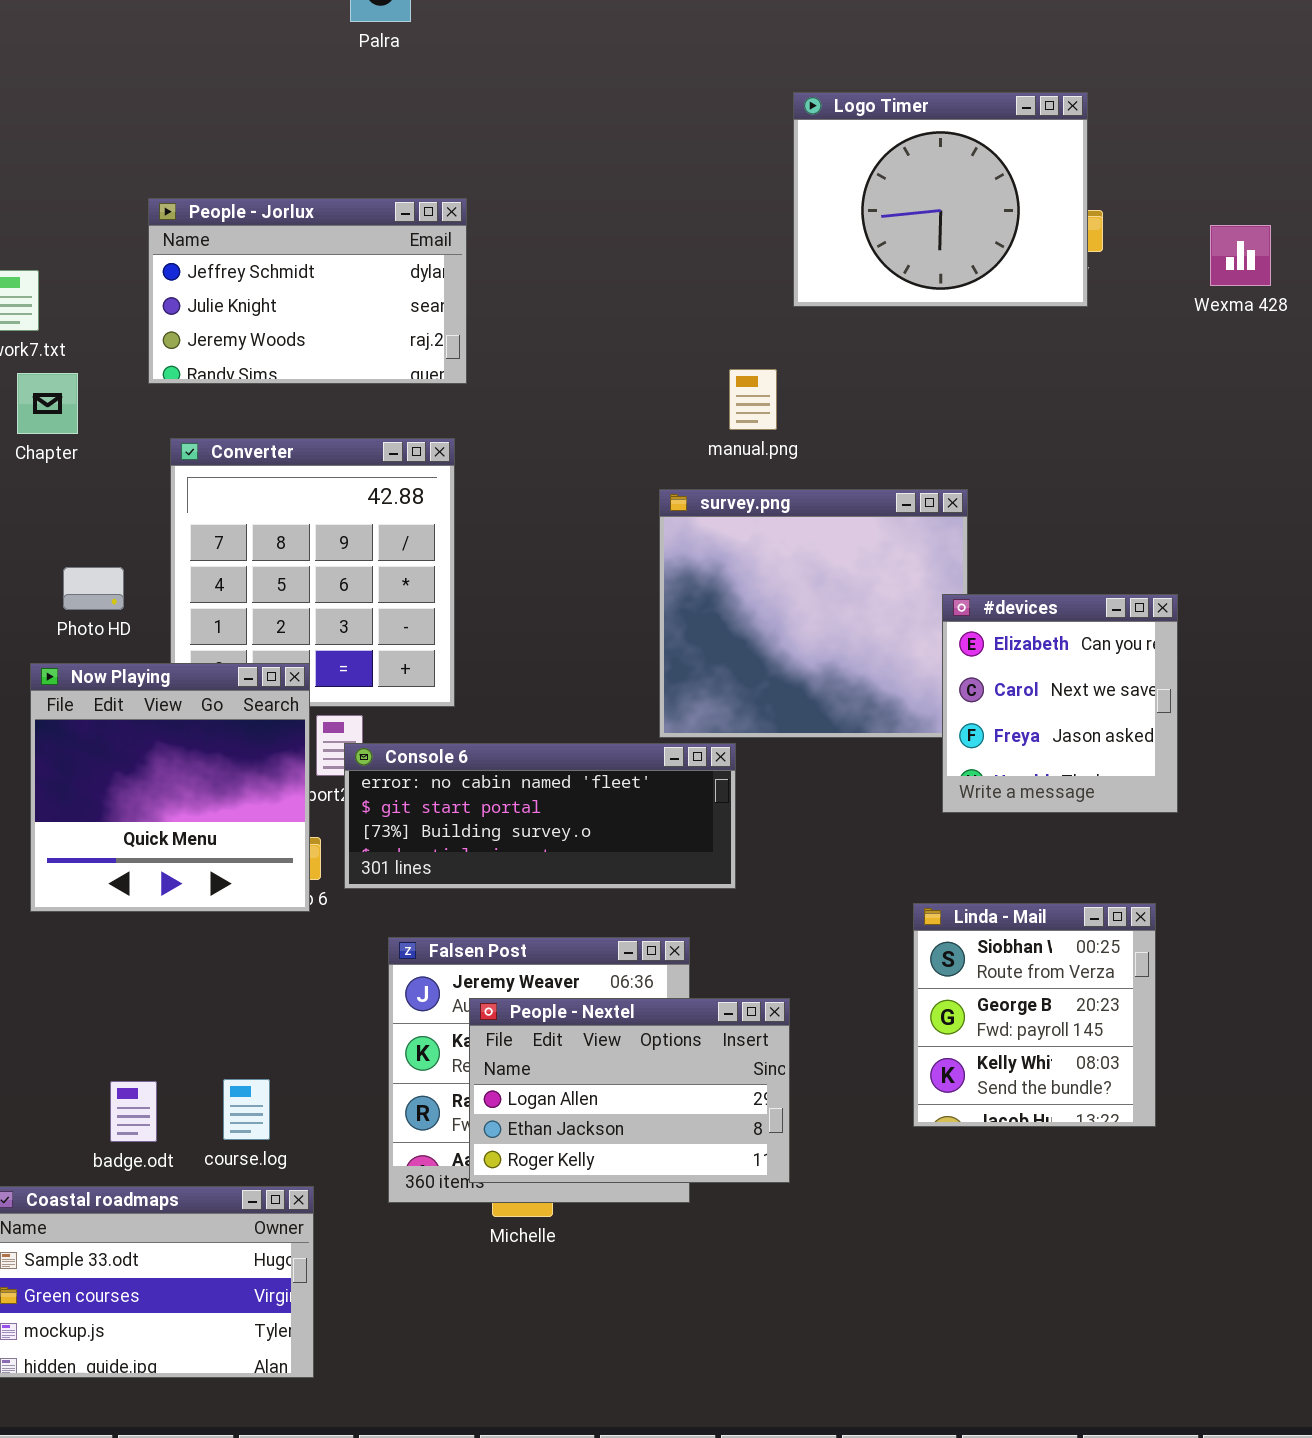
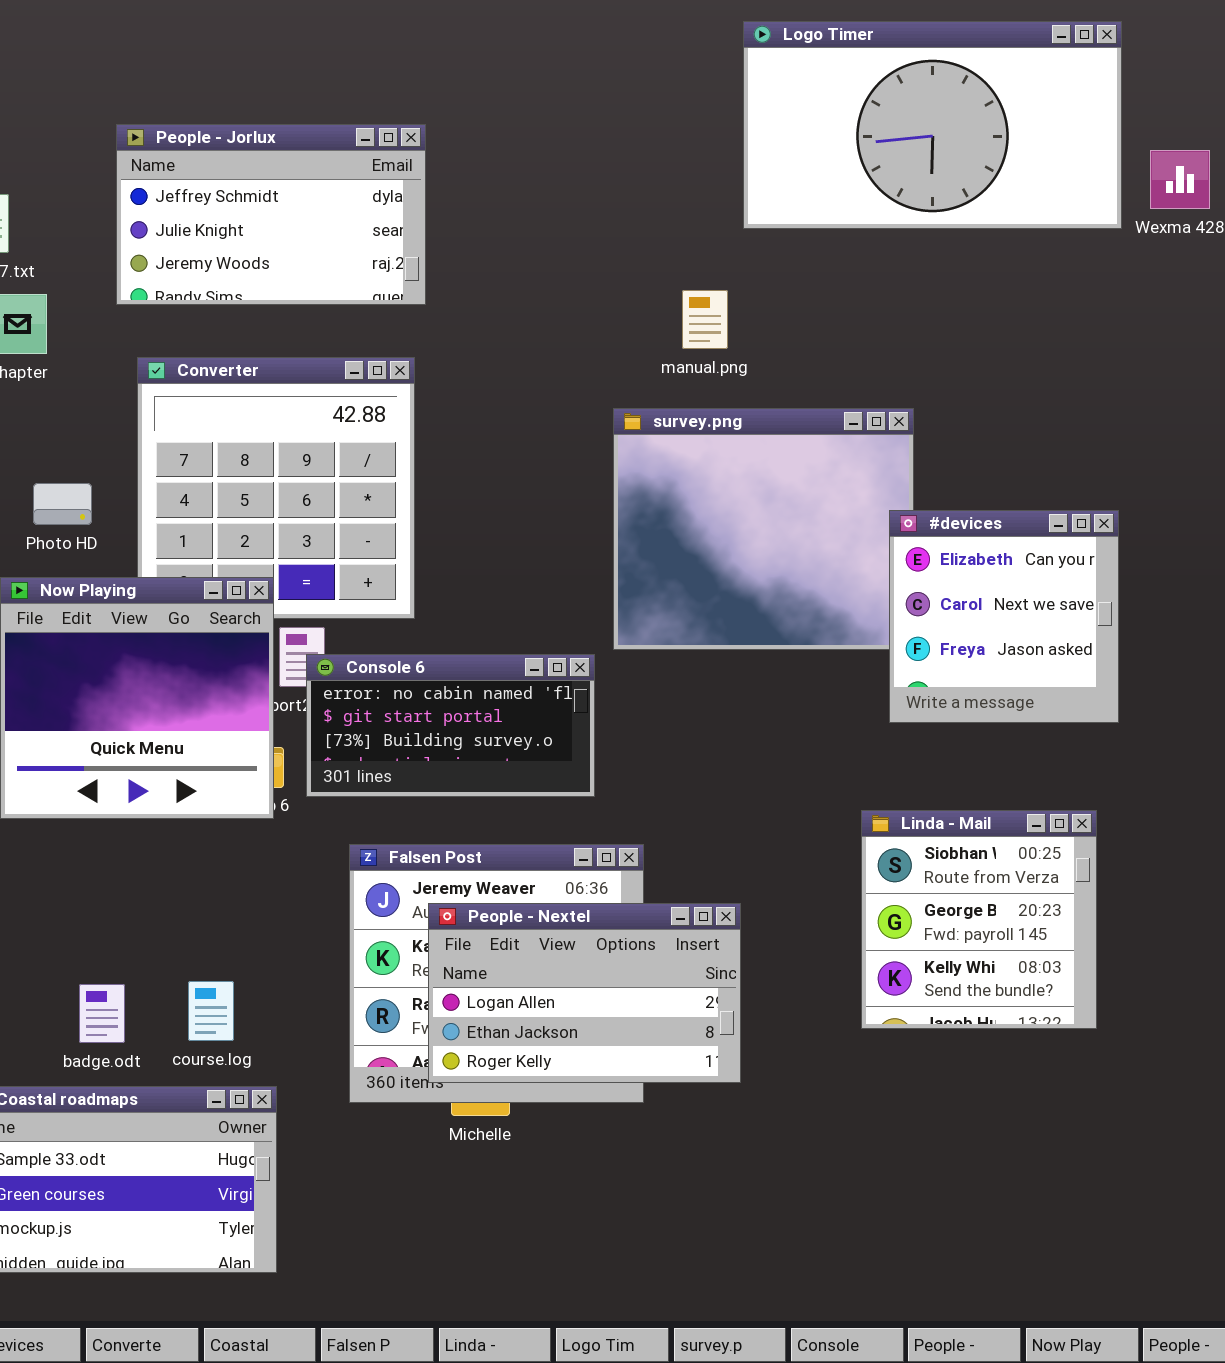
Logo Timer: [793,92,1088,307] -> [743,21,1122,229], resized
Console 6: [344,743,736,889] -> [306,654,595,797], resized

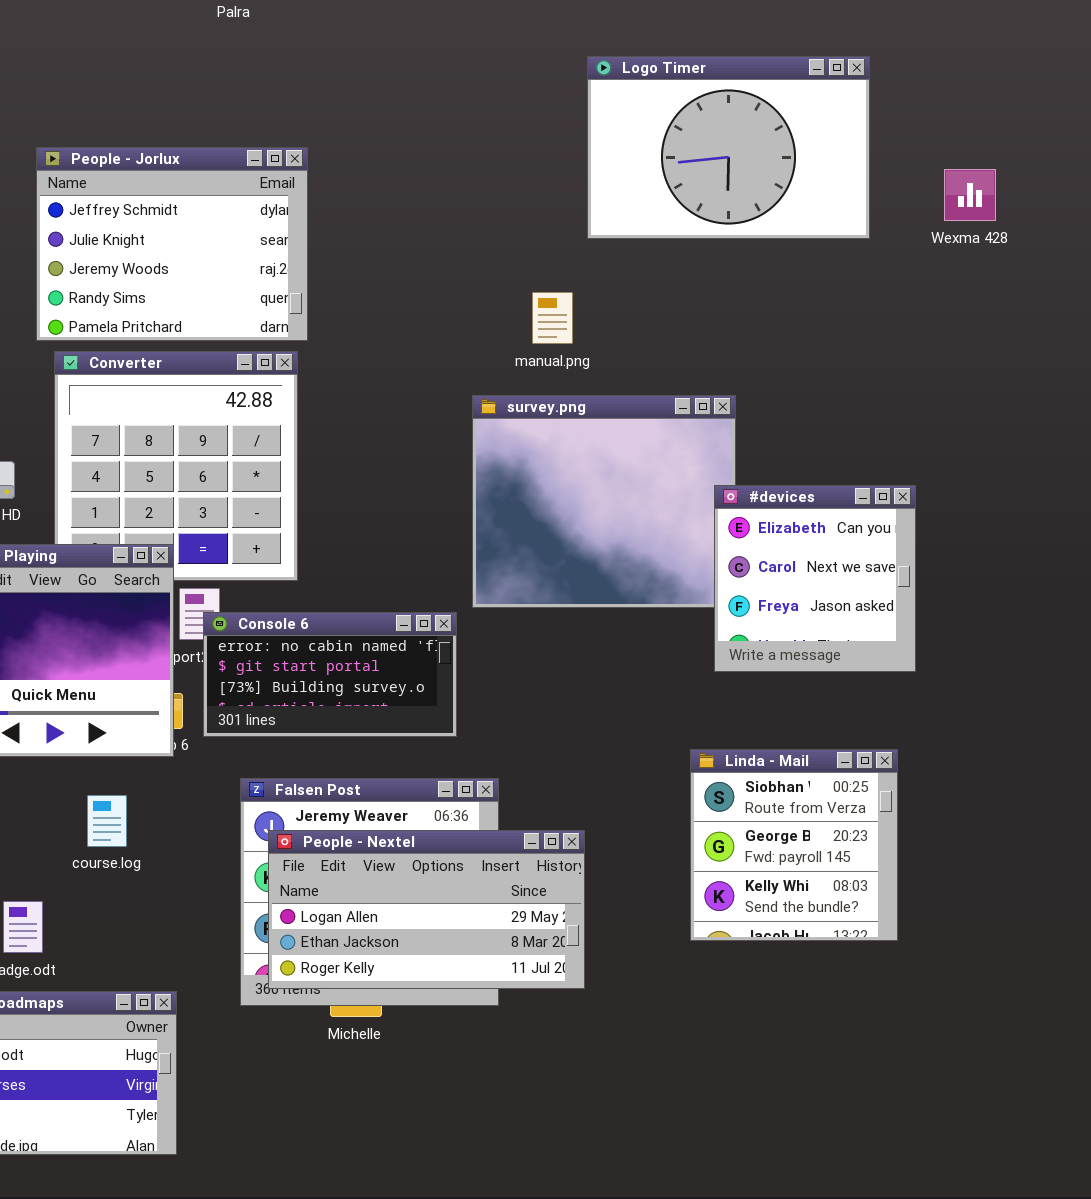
Logo Timer: [743,21,1122,229] -> [587,56,870,239], resized
People - Jorlux: [116,124,426,305] -> [36,147,308,341], resized
People - Nextel: [428,903,741,1083] -> [268,830,585,989], resized
course.log: [188,981,234,1041] -> [87,795,127,847], moved

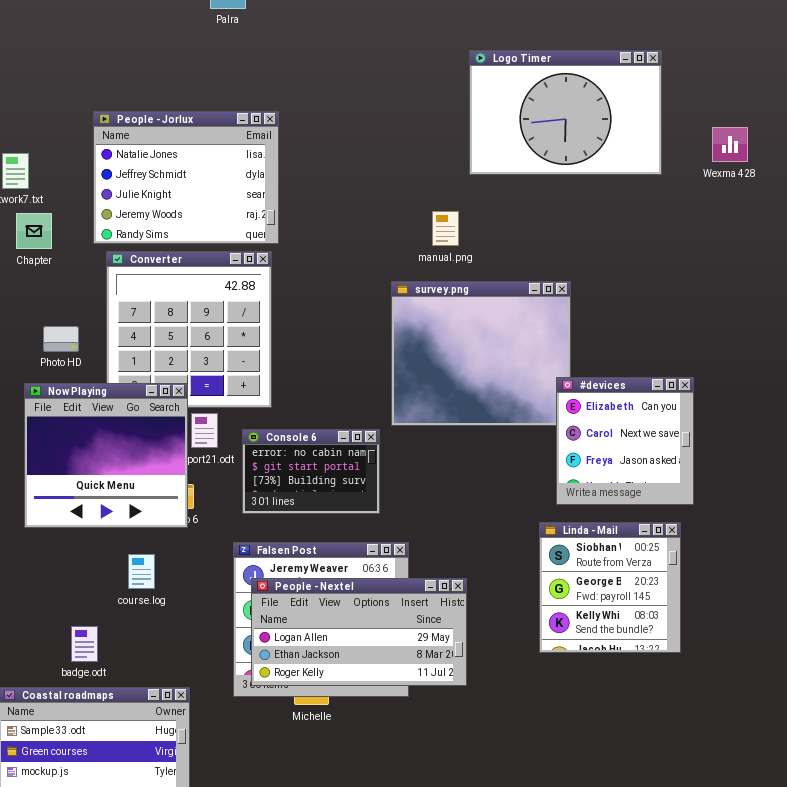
People - Jorlux: [36,147,308,341] -> [93,111,279,244], scrolled up 1 row
#devices: [714,485,916,672] -> [556,377,694,505], moved
Console 6: [203,612,457,737] -> [242,429,380,514], resized

